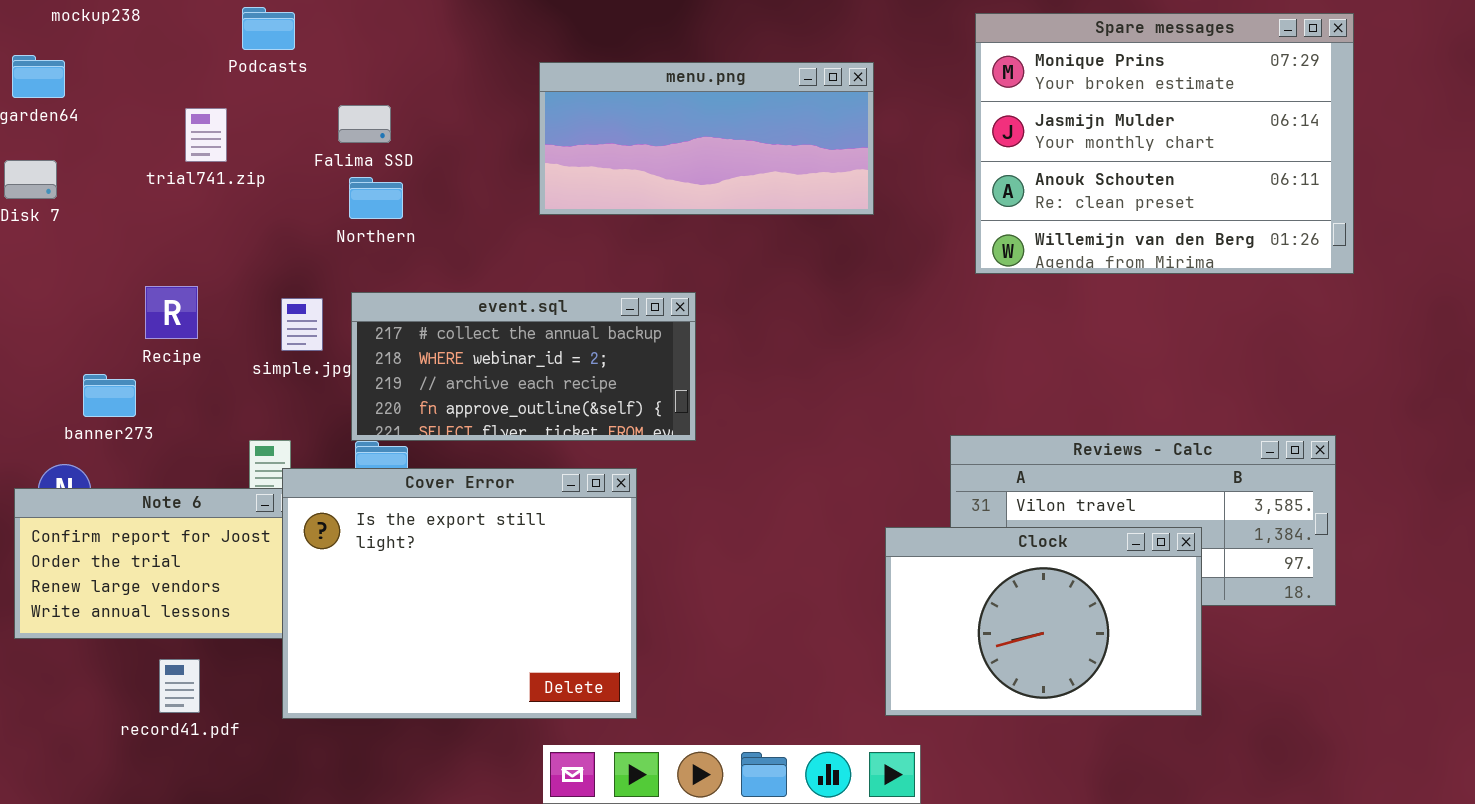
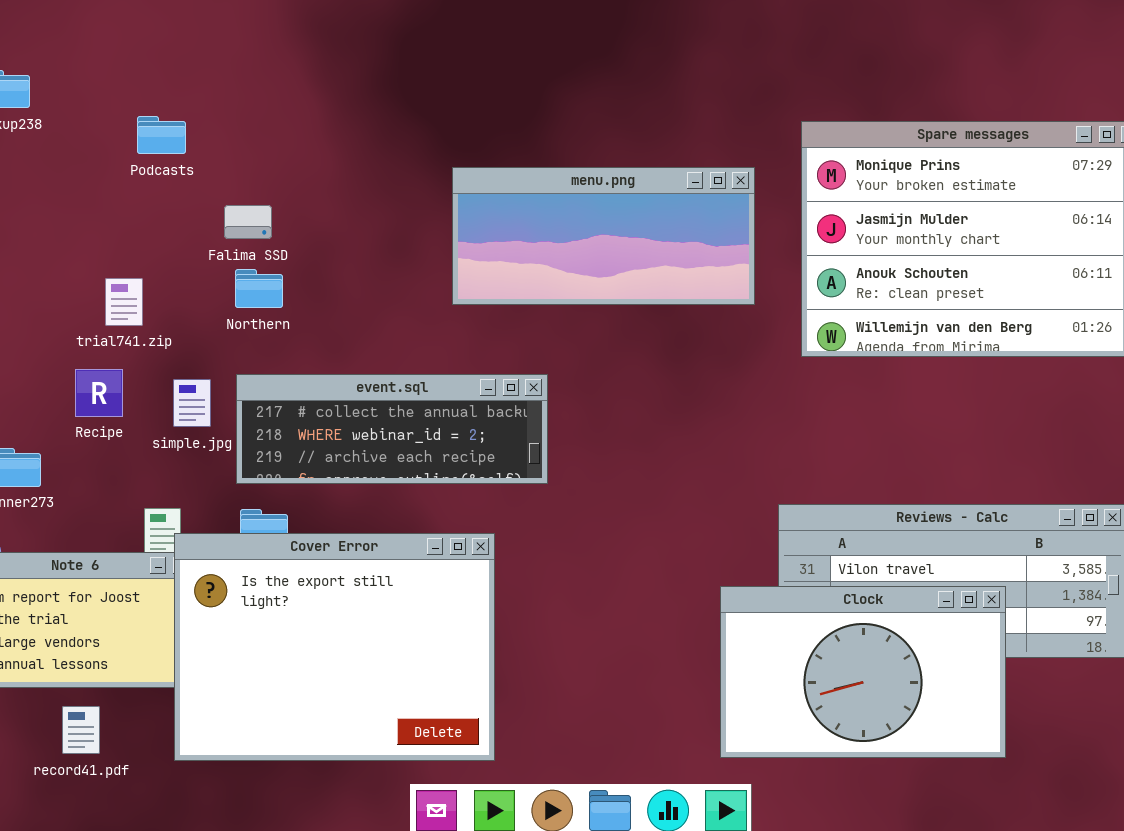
menu.png: [539,62,874,215] -> [452,167,755,305], moved
trial741.zip: [185,108,227,162] -> [105,278,143,326], moved
Recipe: [145,286,198,339] -> [75,369,123,417], moved
event.sql: [351,292,696,441] -> [236,374,548,484], resized

